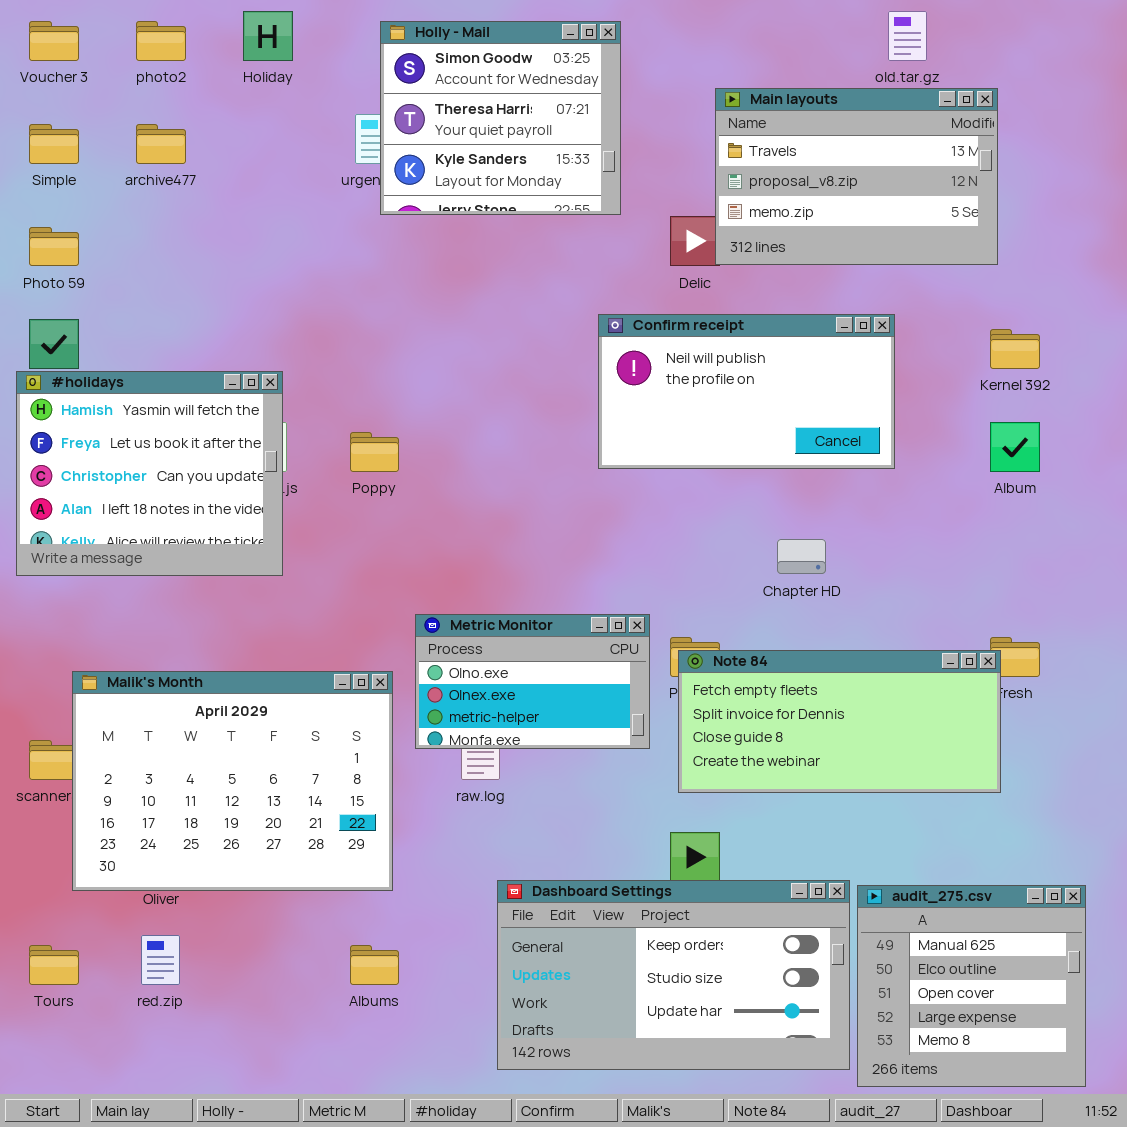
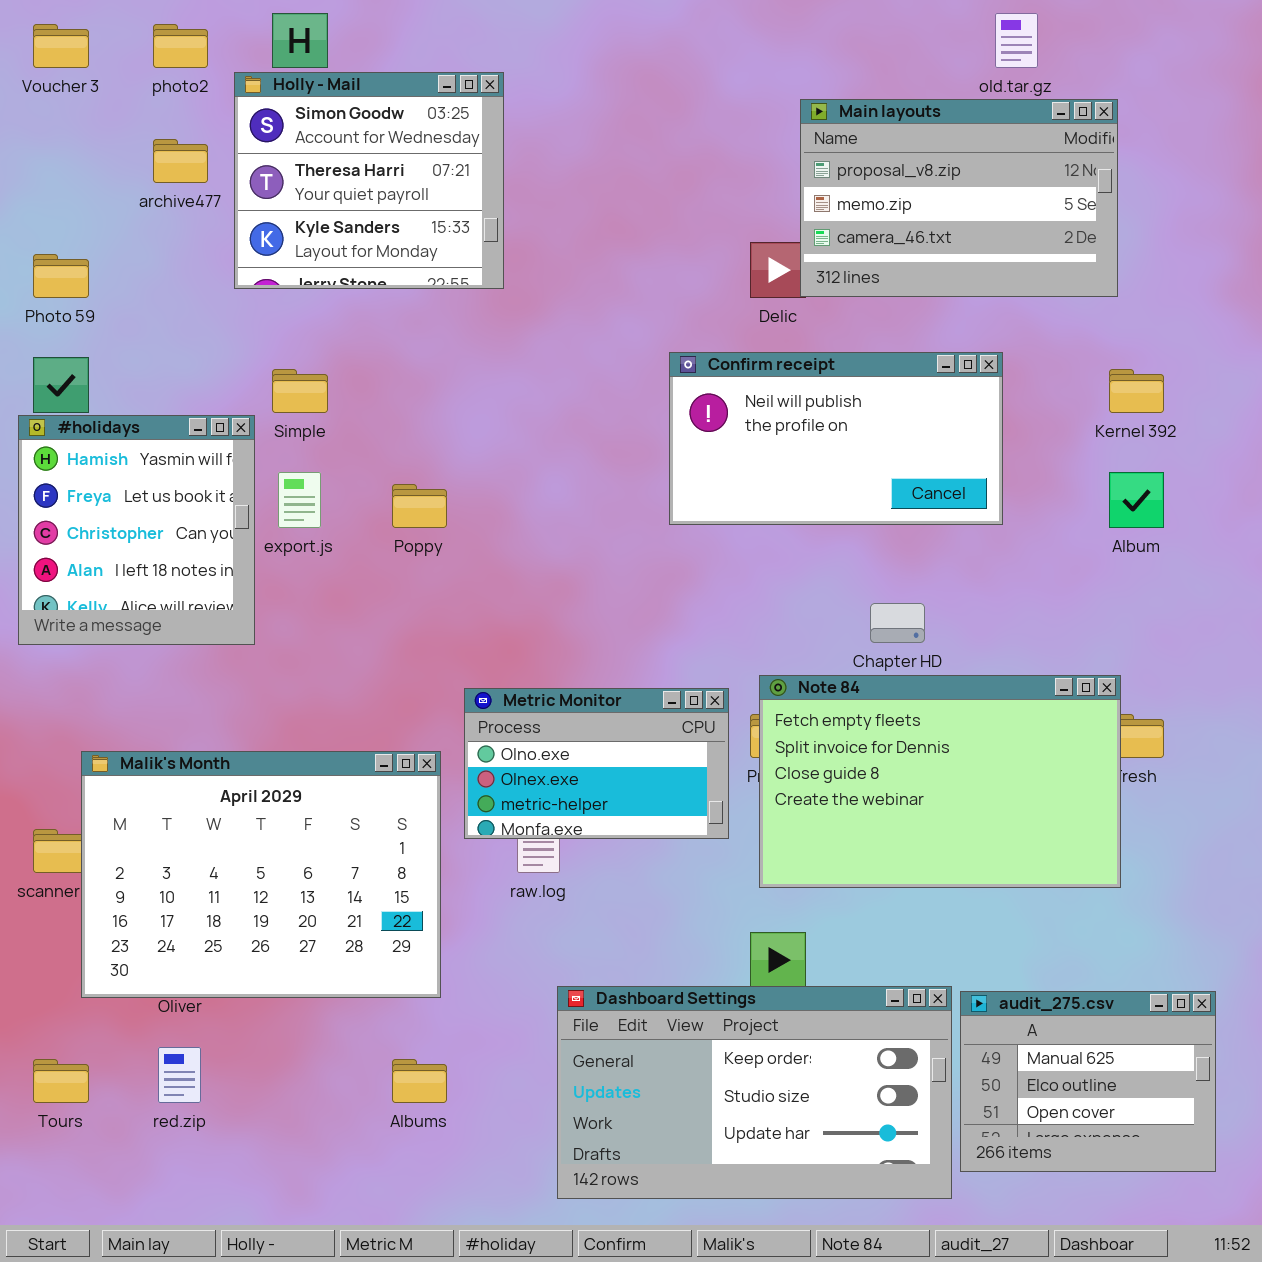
Holly - Mail: [380,21,621,215] -> [234,72,504,289], moved
Main layouts: [715,88,998,265] -> [800,99,1118,297], scrolled down 1 row
Simple: [29,124,79,164] -> [272,369,328,413], moved
#holidays: [16,371,283,576] -> [18,415,255,645], resized
Note 84: [678,650,1001,793] -> [759,675,1121,888], resized
audit_275.csv: [857,885,1086,1087] -> [960,991,1216,1172], resized

